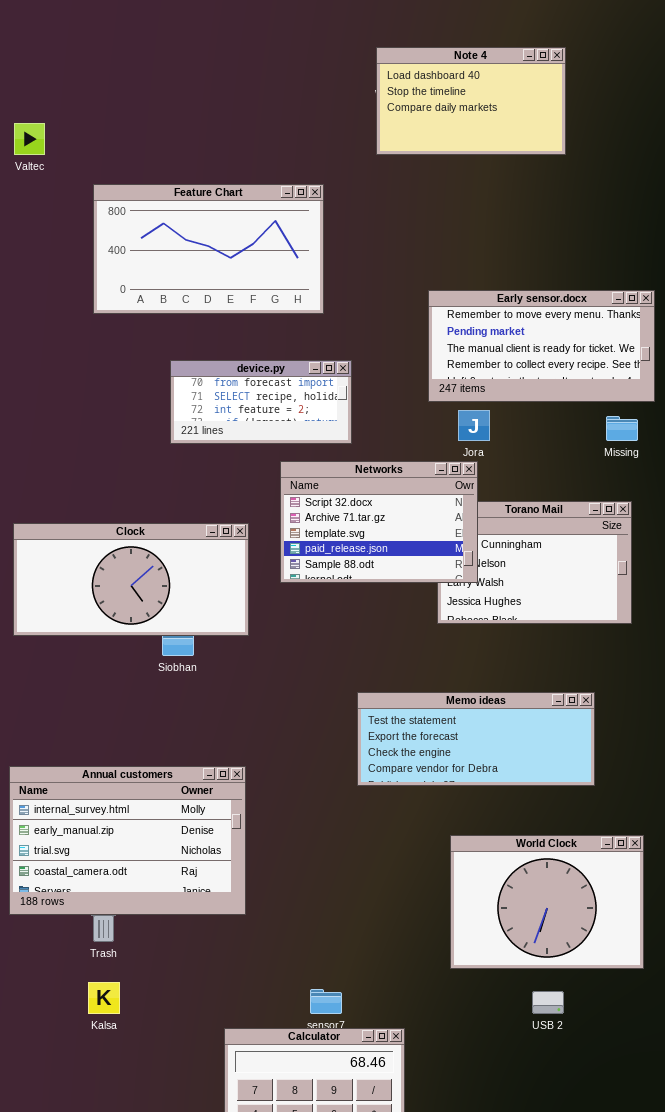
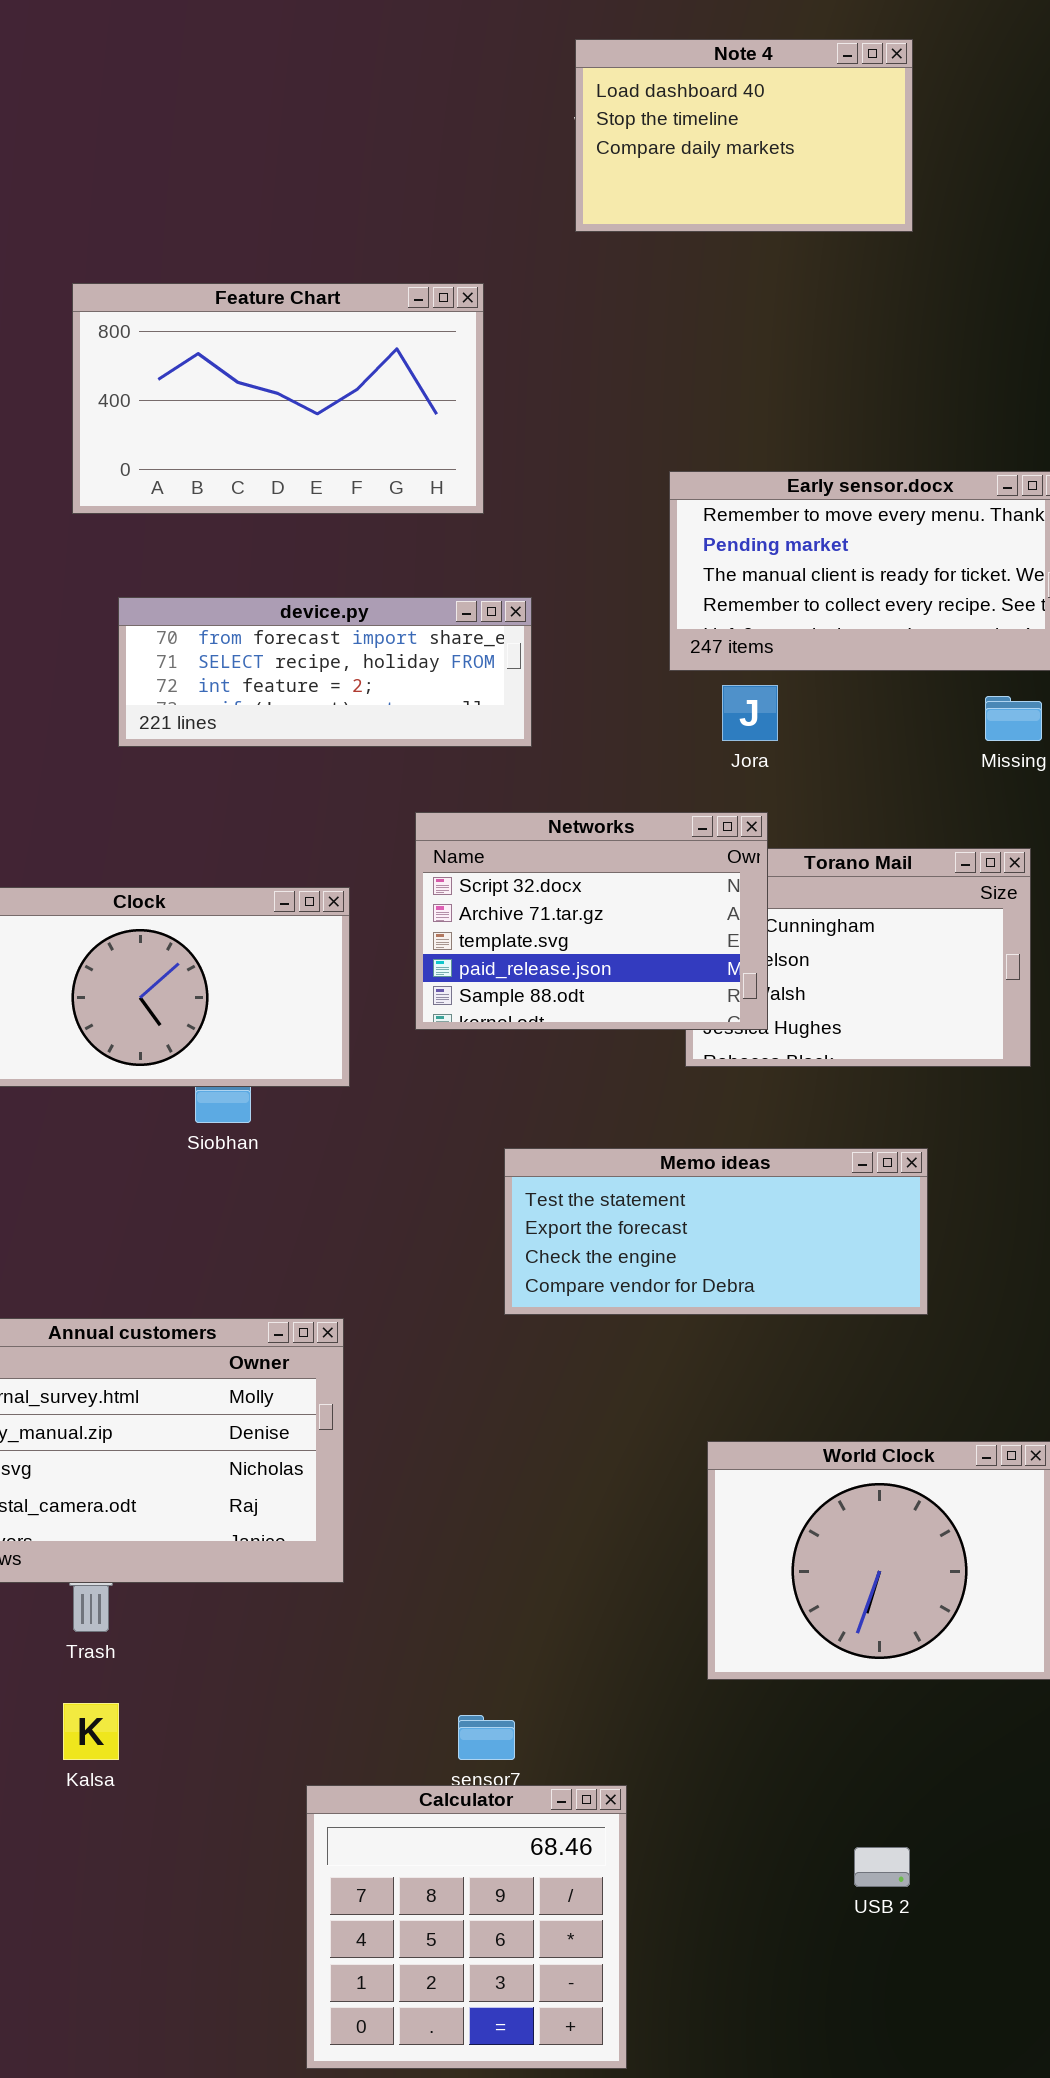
device.py: [170,360,352,444] -> [118,597,532,747], resized
Networks: [280,461,478,583] -> [415,812,768,1030], moved
Memo ideas: [357,692,595,786] -> [504,1148,928,1315], moved
USB 2: [532,991,564,1014] -> [854,1847,910,1887], moved

